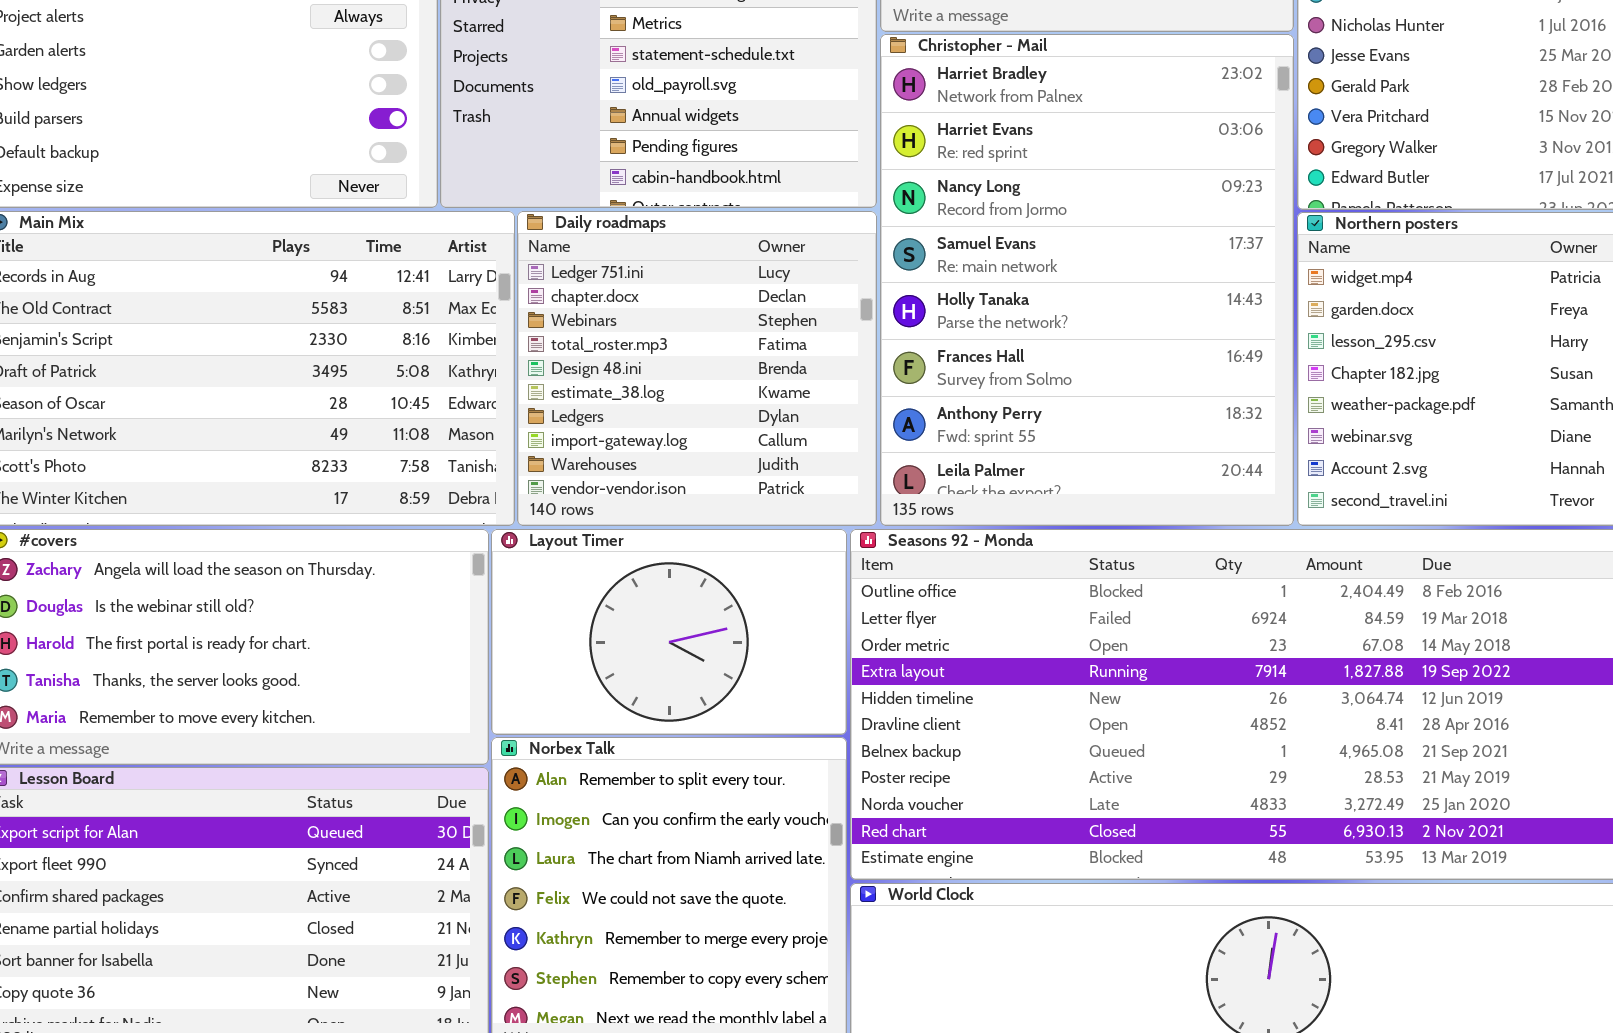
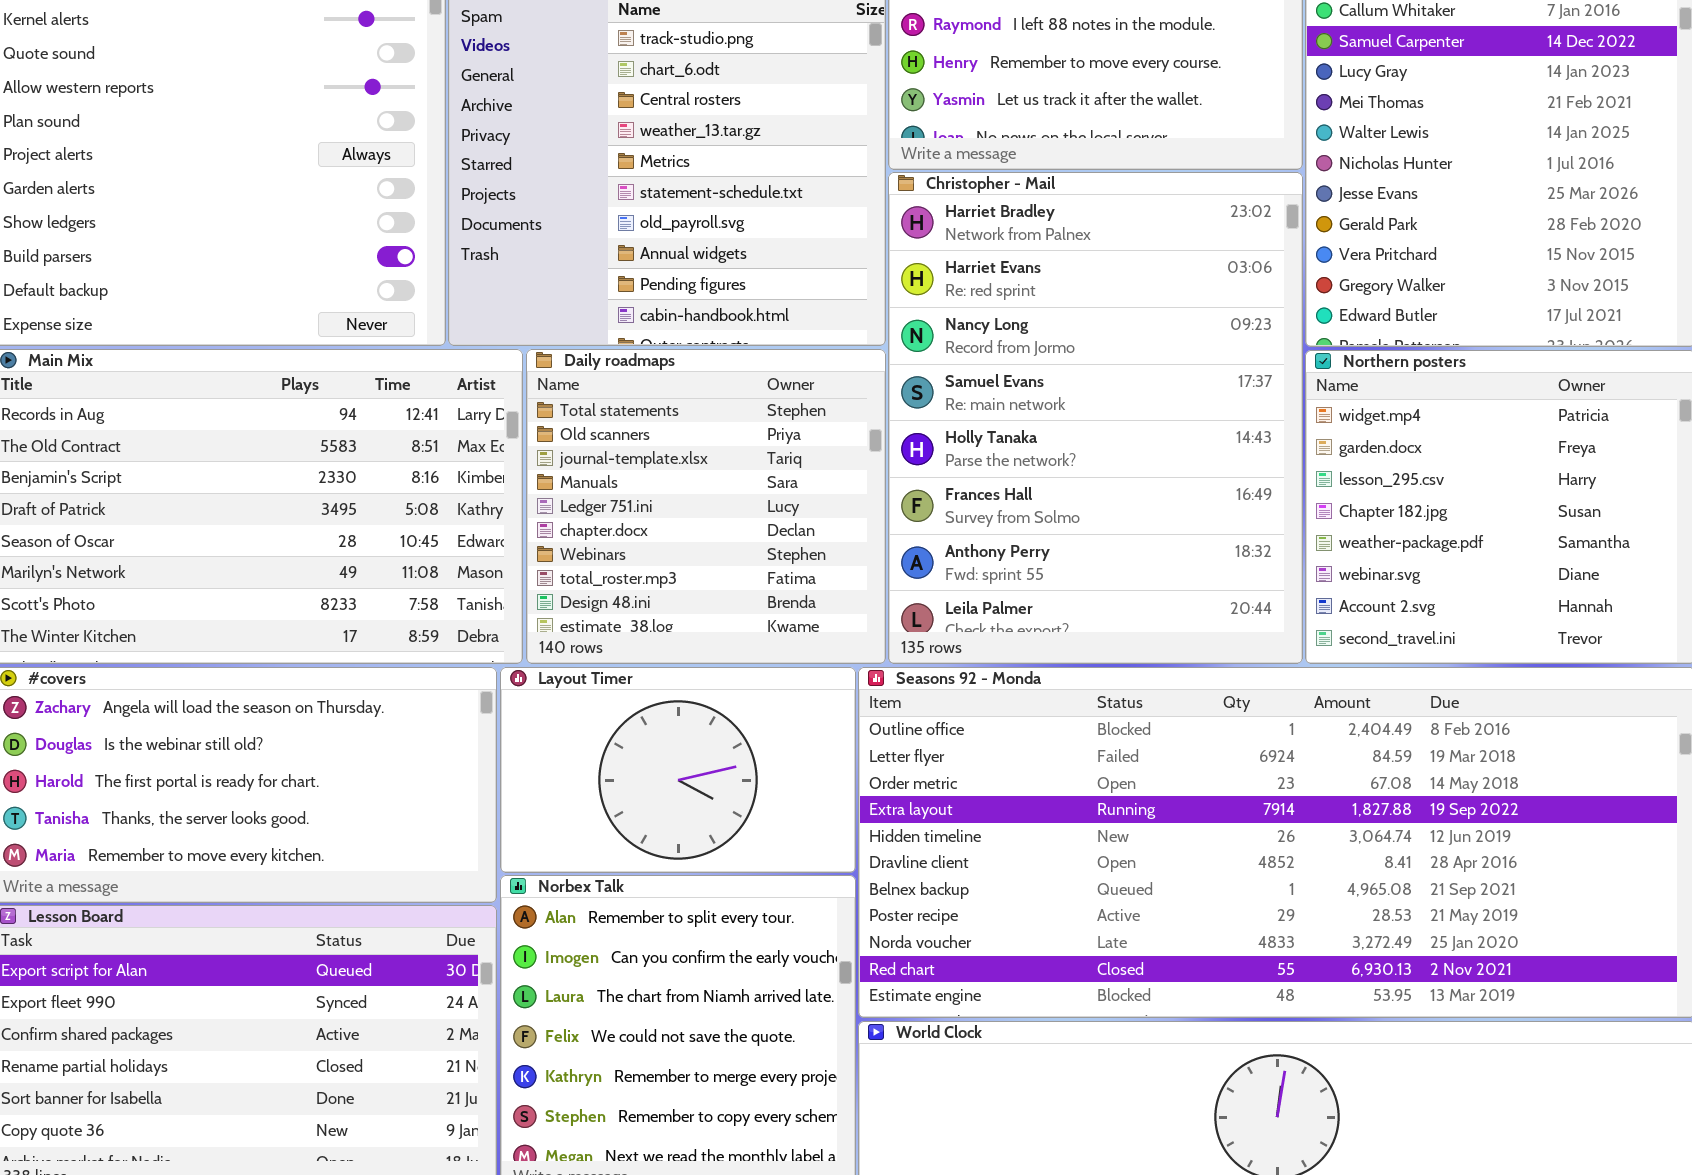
Daily roadmaps: [517,211,877,526] -> [526,349,886,664], scrolled up 4 rows

